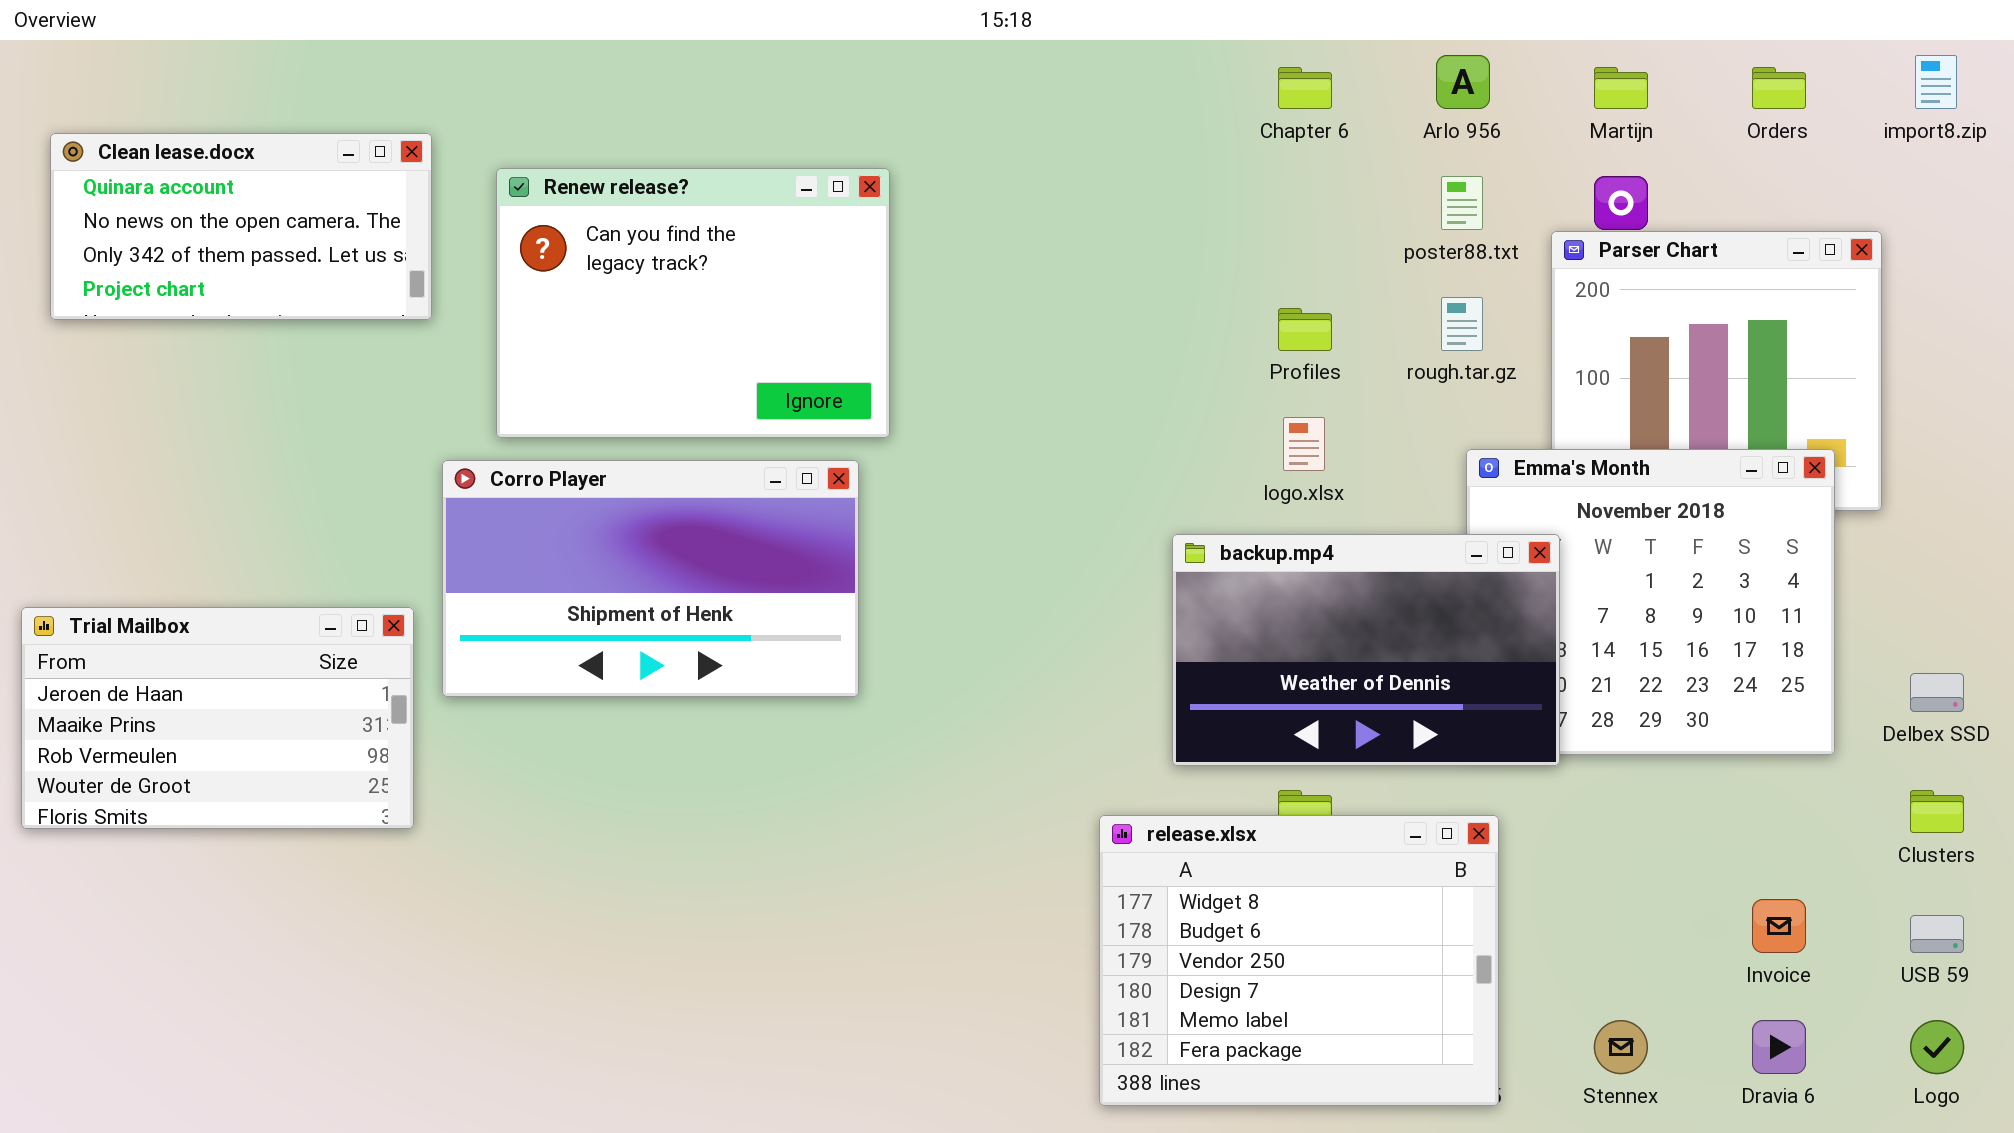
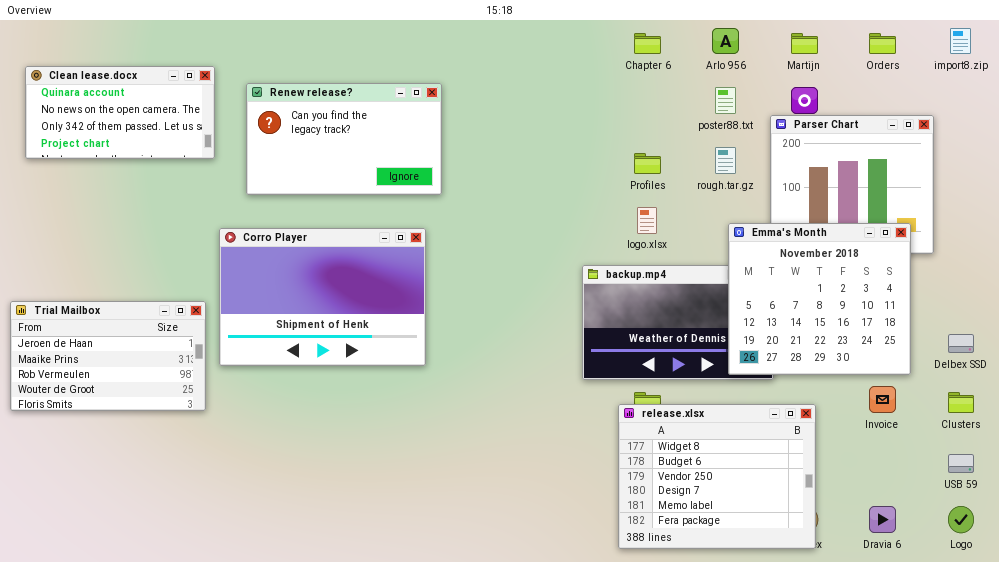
Renew release?: [496,168,890,438] -> [246,83,442,195], resized
Emma's Month: [1466,449,1835,755] -> [728,223,911,375], raised
Corro Player: [442,460,859,697] -> [219,228,426,366], resized
release.xlsx: [1099,815,1499,1106] -> [618,404,816,549], moved
Invoice: [1752,899,1806,953] -> [869,386,896,413], moved

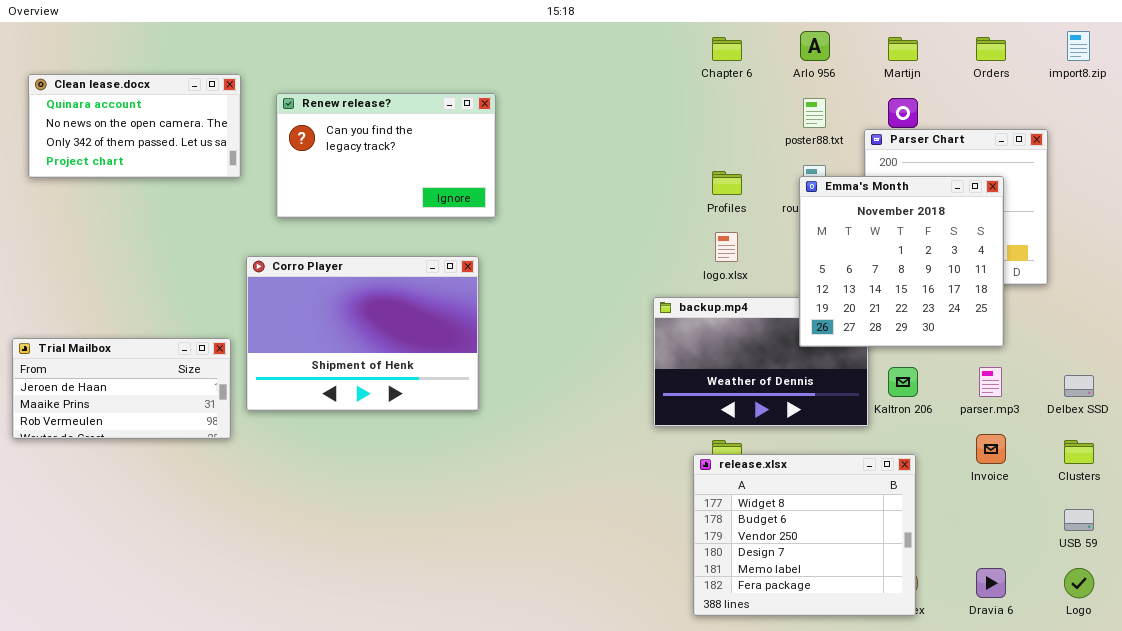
Emma's Month: [728,223,911,375] -> [799,176,1004,347], moved
Trial Mailbox: [10,301,206,411] -> [12,338,231,439], resized

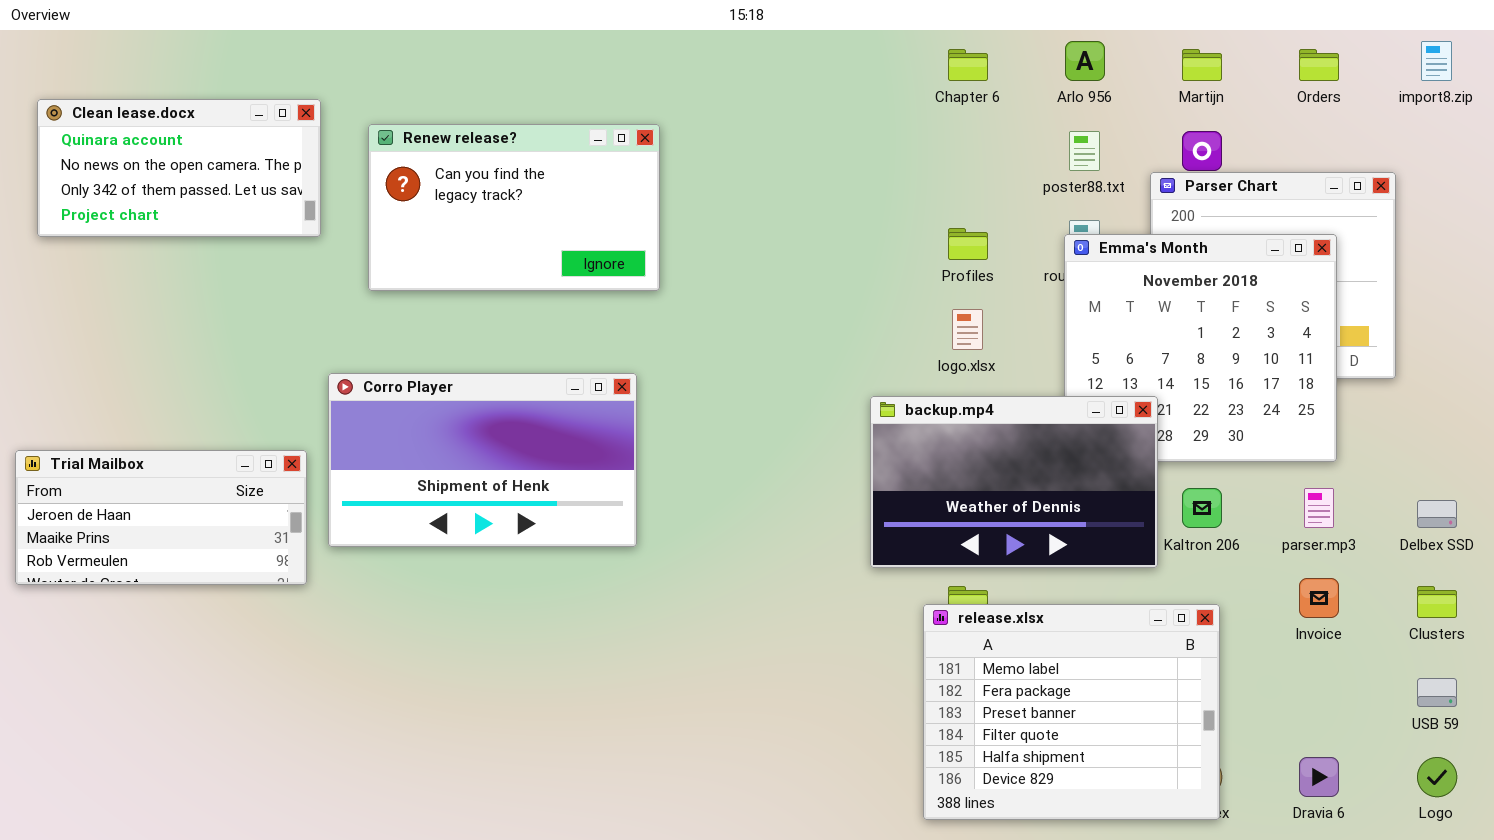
Corro Player: [246,256,479,411] -> [328,373,637,547], resized
backup.mp4: [653,297,869,427] -> [870,396,1158,568], raised
release.xlsx: [693,454,916,616] -> [923,604,1220,820], scrolled down 4 rows

